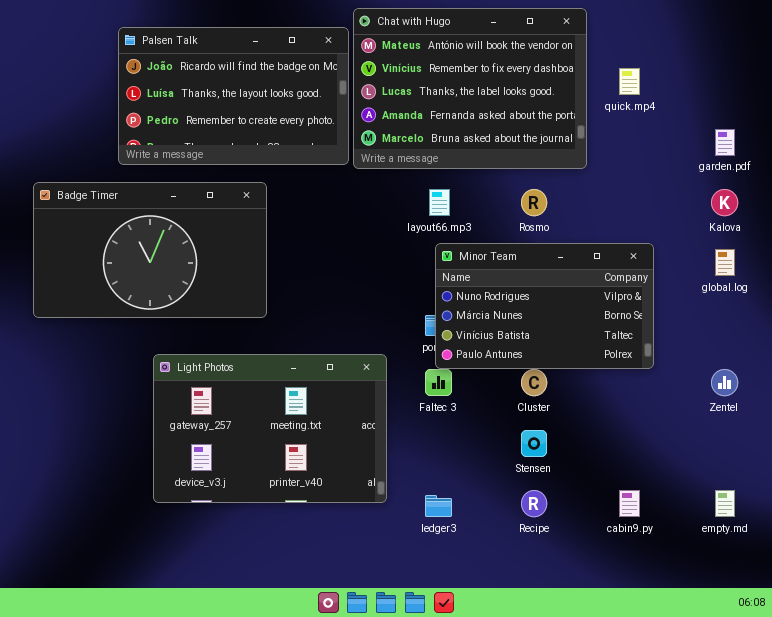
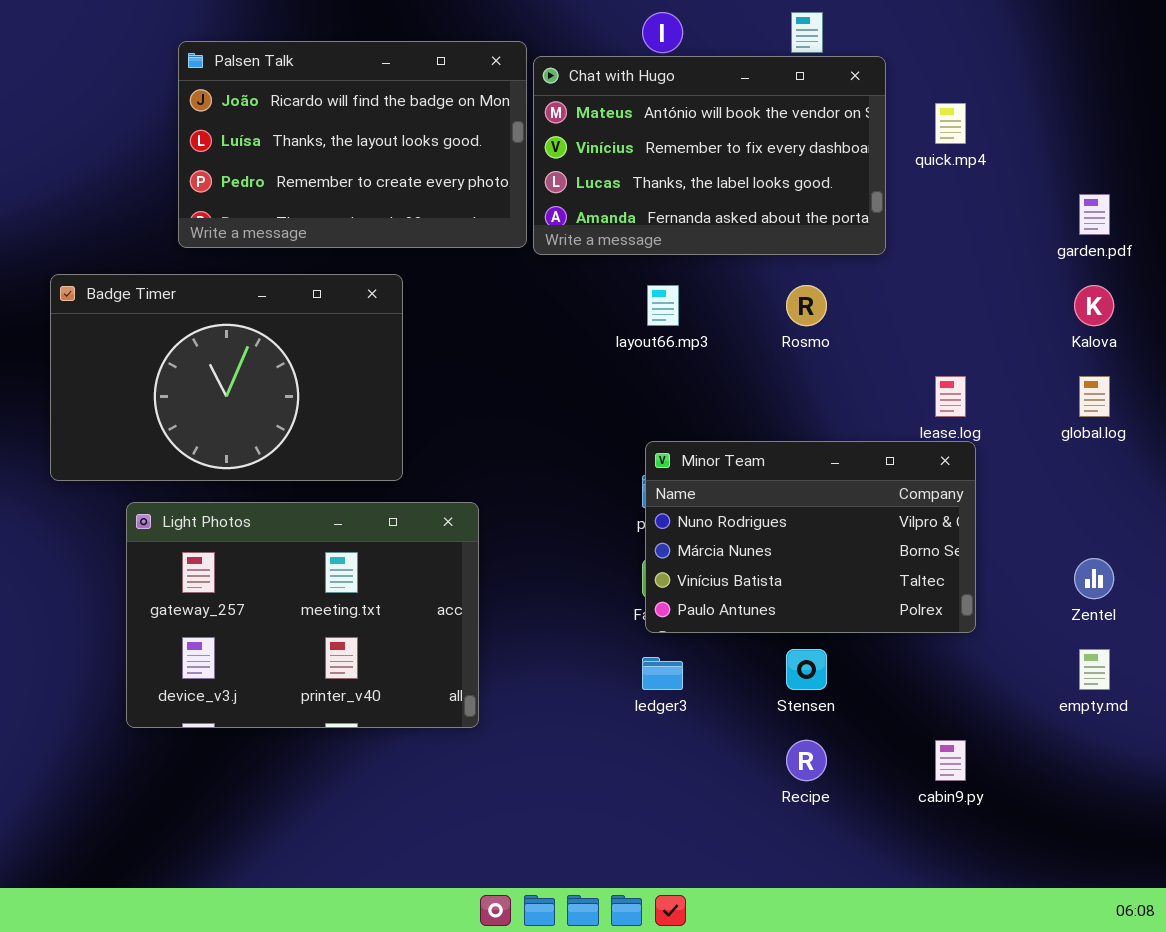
Chat with Hugo: [353,8,587,169] -> [533,56,886,255], resized
Minor Team: [435,243,654,369] -> [645,441,976,633], moved
Light Photos: [153,354,387,503] -> [126,502,479,728], moved
empty.md: [715,490,735,517] -> [1079,649,1110,690], moved
ledger3: [425,495,452,517] -> [642,657,683,690], moved

